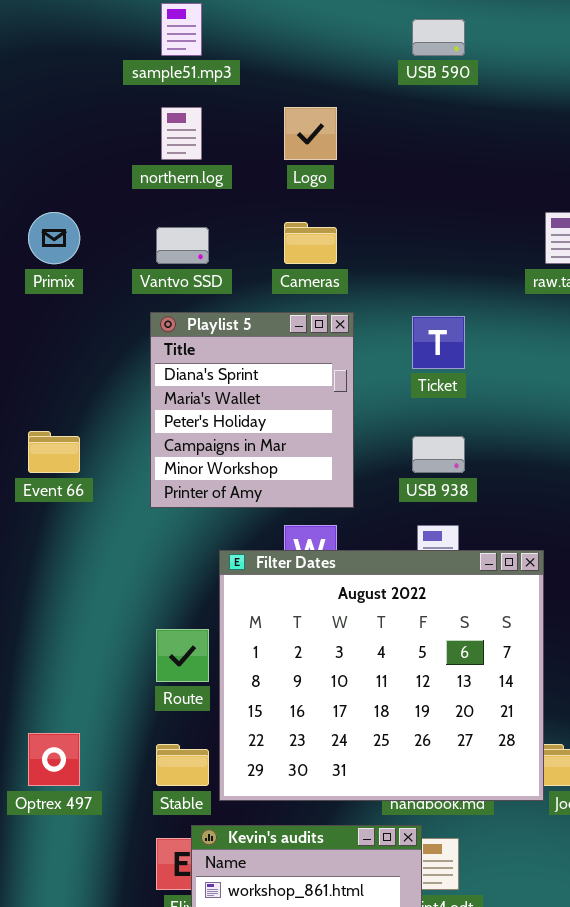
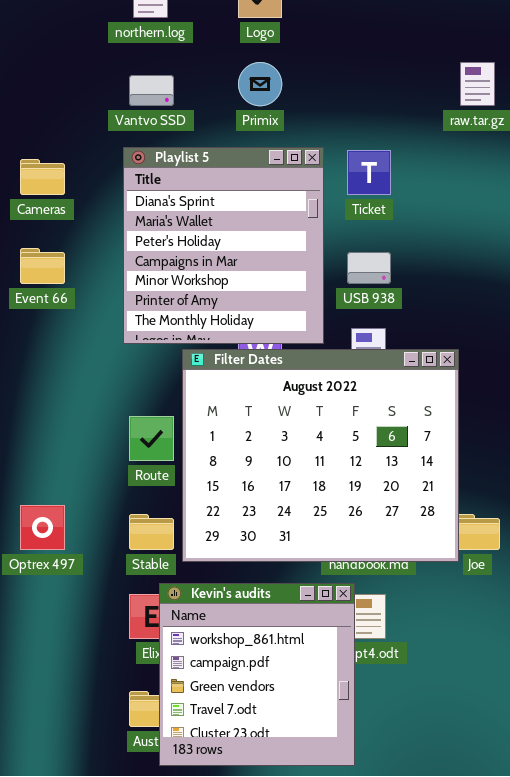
Primix: [28,212,80,264] -> [238,62,282,106], moved
Cameras: [284,222,337,264] -> [20,159,65,195], moved
Playlist 5: [150,312,354,508] -> [123,147,324,344], resized

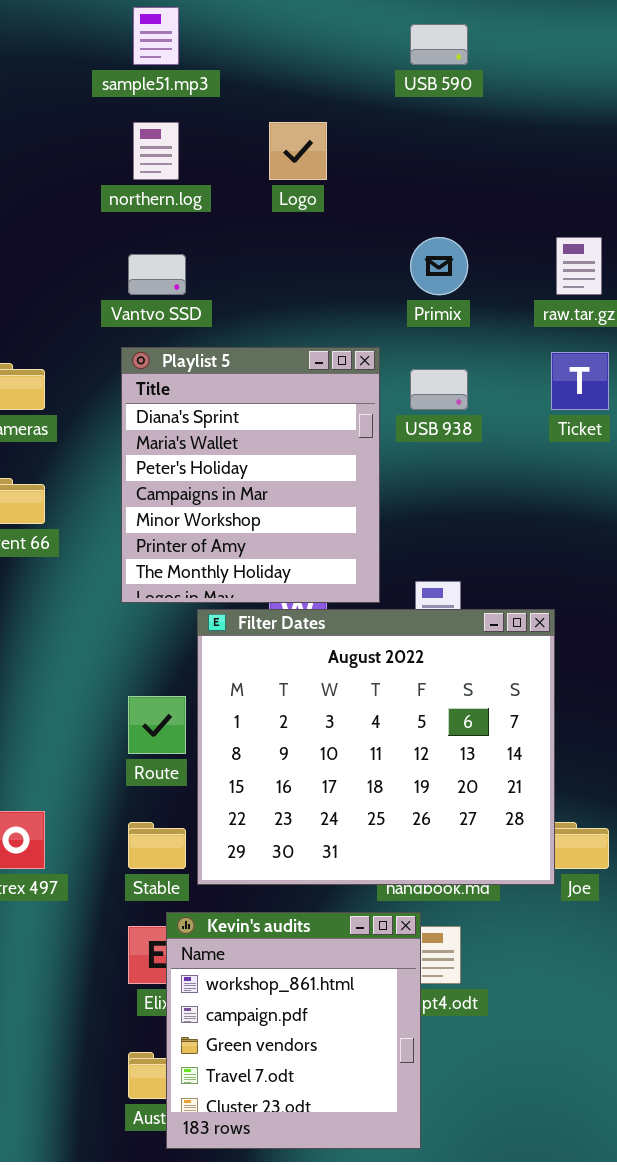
Primix: [238,62,282,106] -> [410,237,468,295], moved
Ticket: [347,150,391,195] -> [551,352,609,410], moved
USB 938: [347,252,391,284] -> [410,369,468,410], moved

